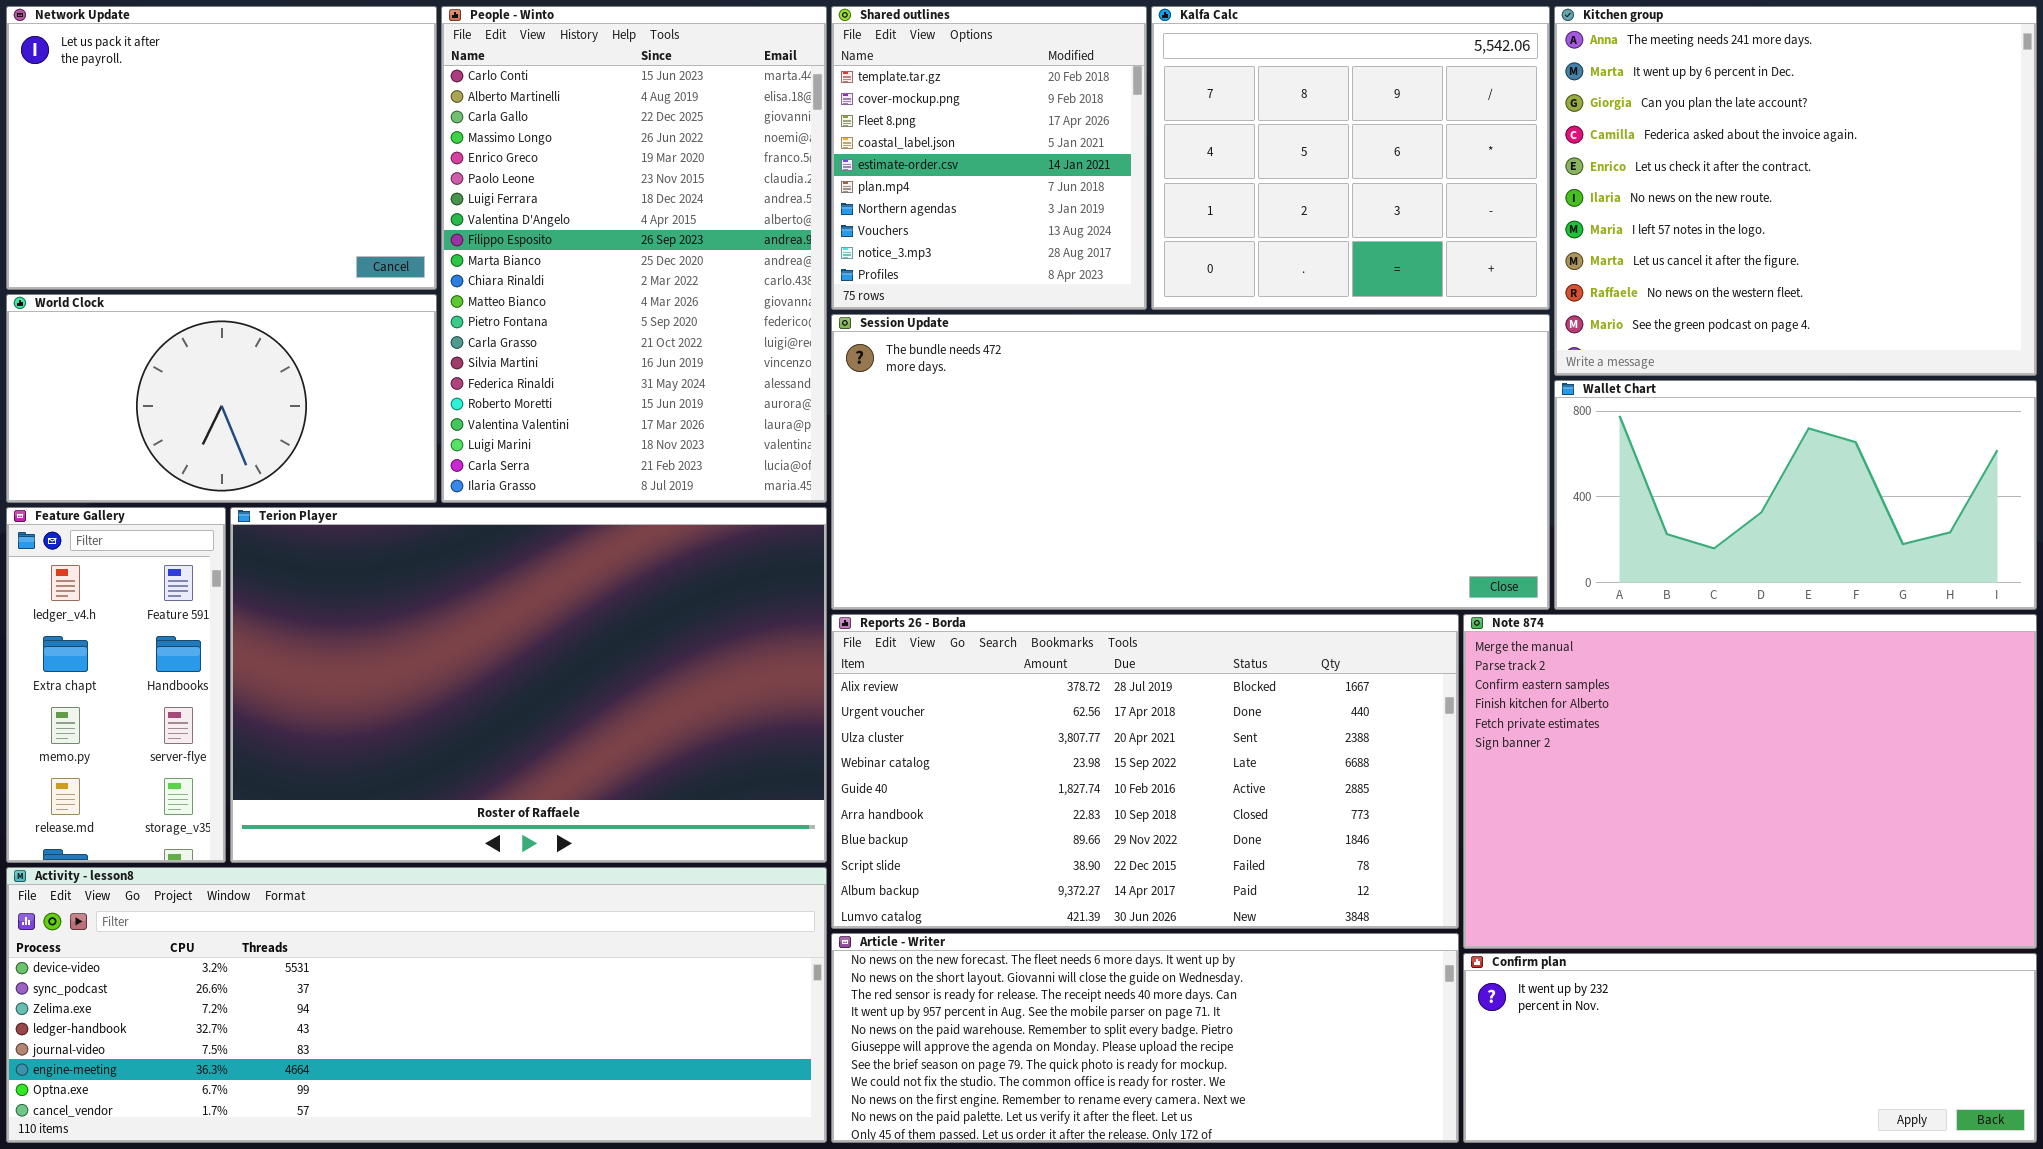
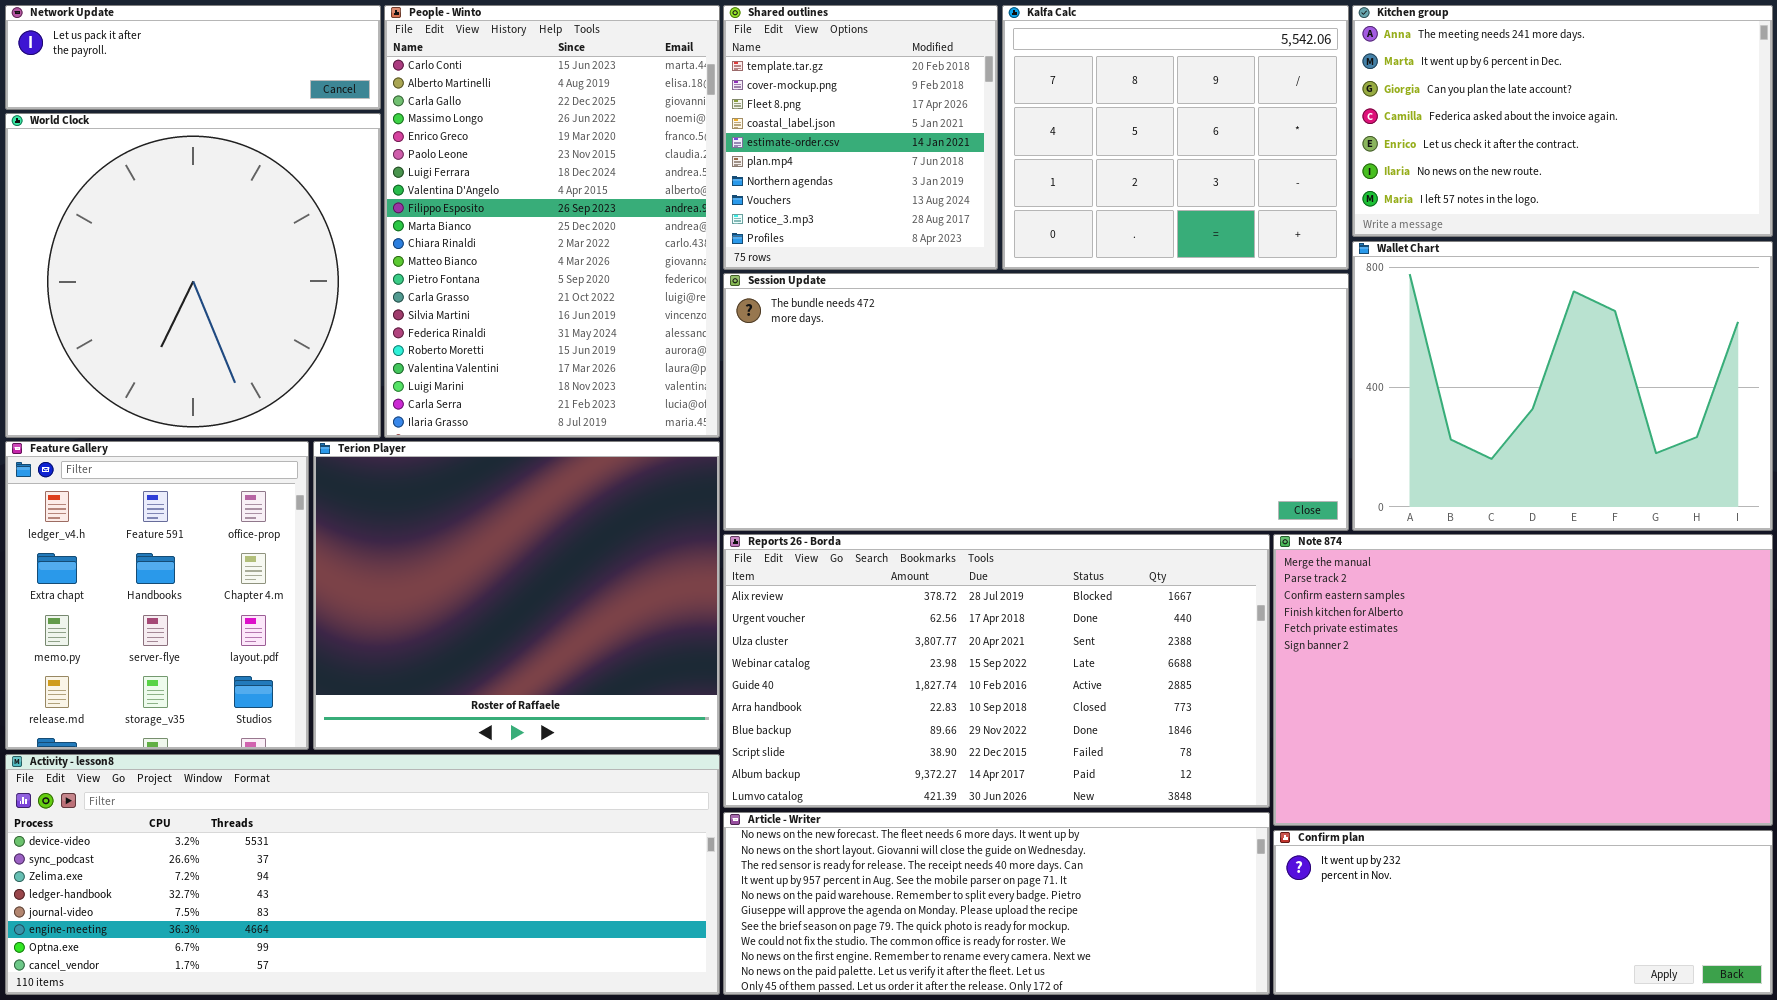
Network Update: [6,6,437,290] -> [5,5,381,110], resized
Kitchen group: [1554,6,2037,376] -> [1352,5,1773,237], resized
World Clock: [6,294,437,503] -> [5,113,381,438], resized
Wallet Chart: [1554,380,2037,610] -> [1352,241,1773,531], resized
Feature Gallery: [6,507,226,863] -> [5,441,309,750], resized
Terion Player: [230,507,827,863] -> [313,441,720,750], resized

